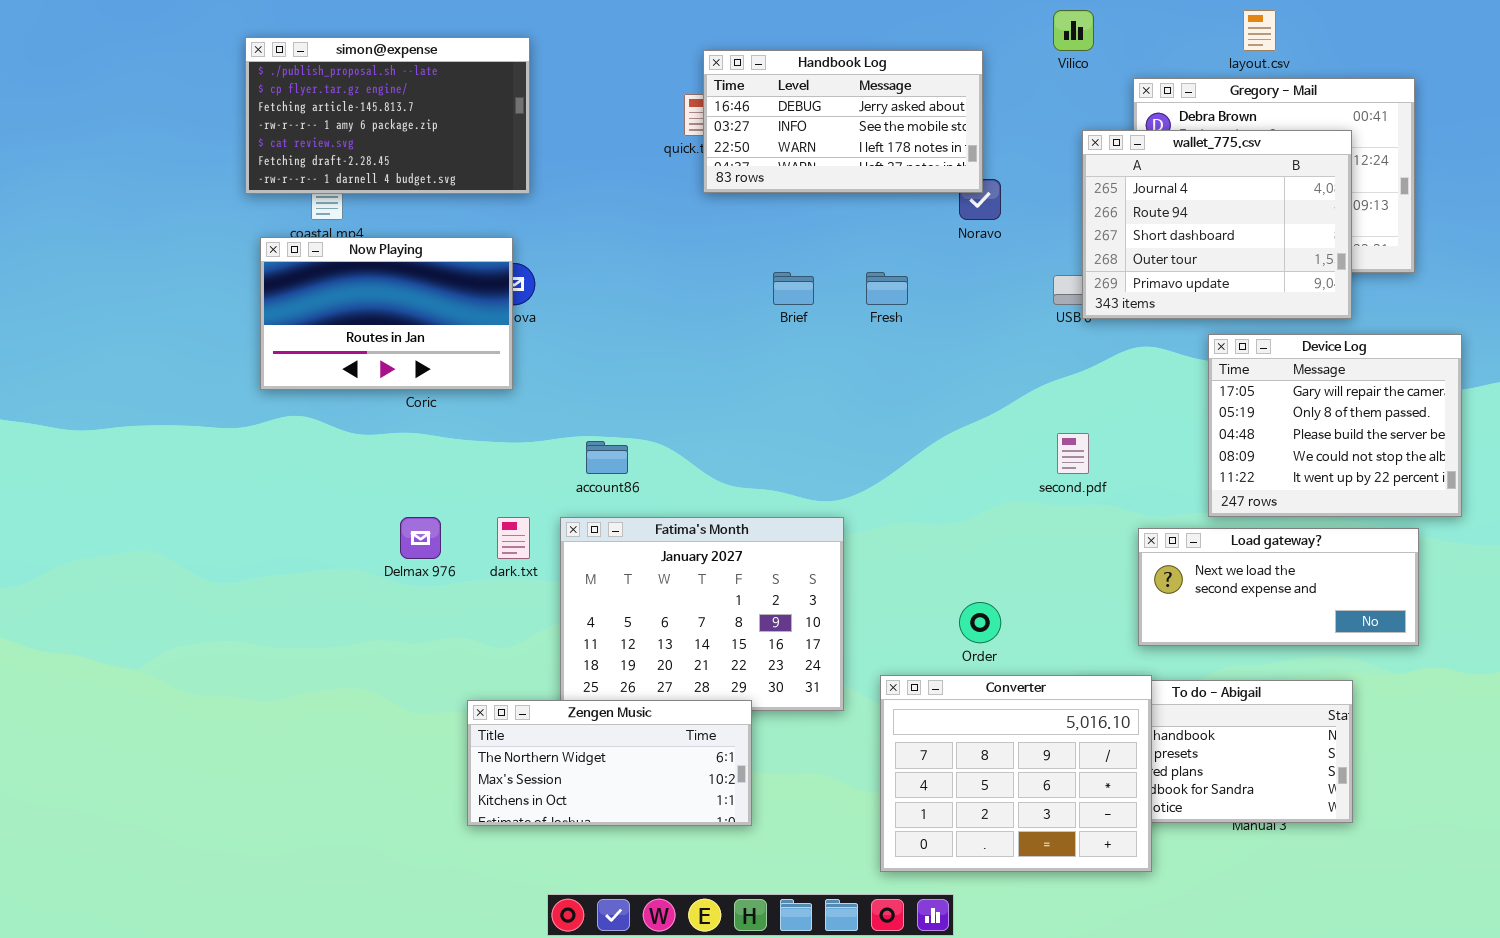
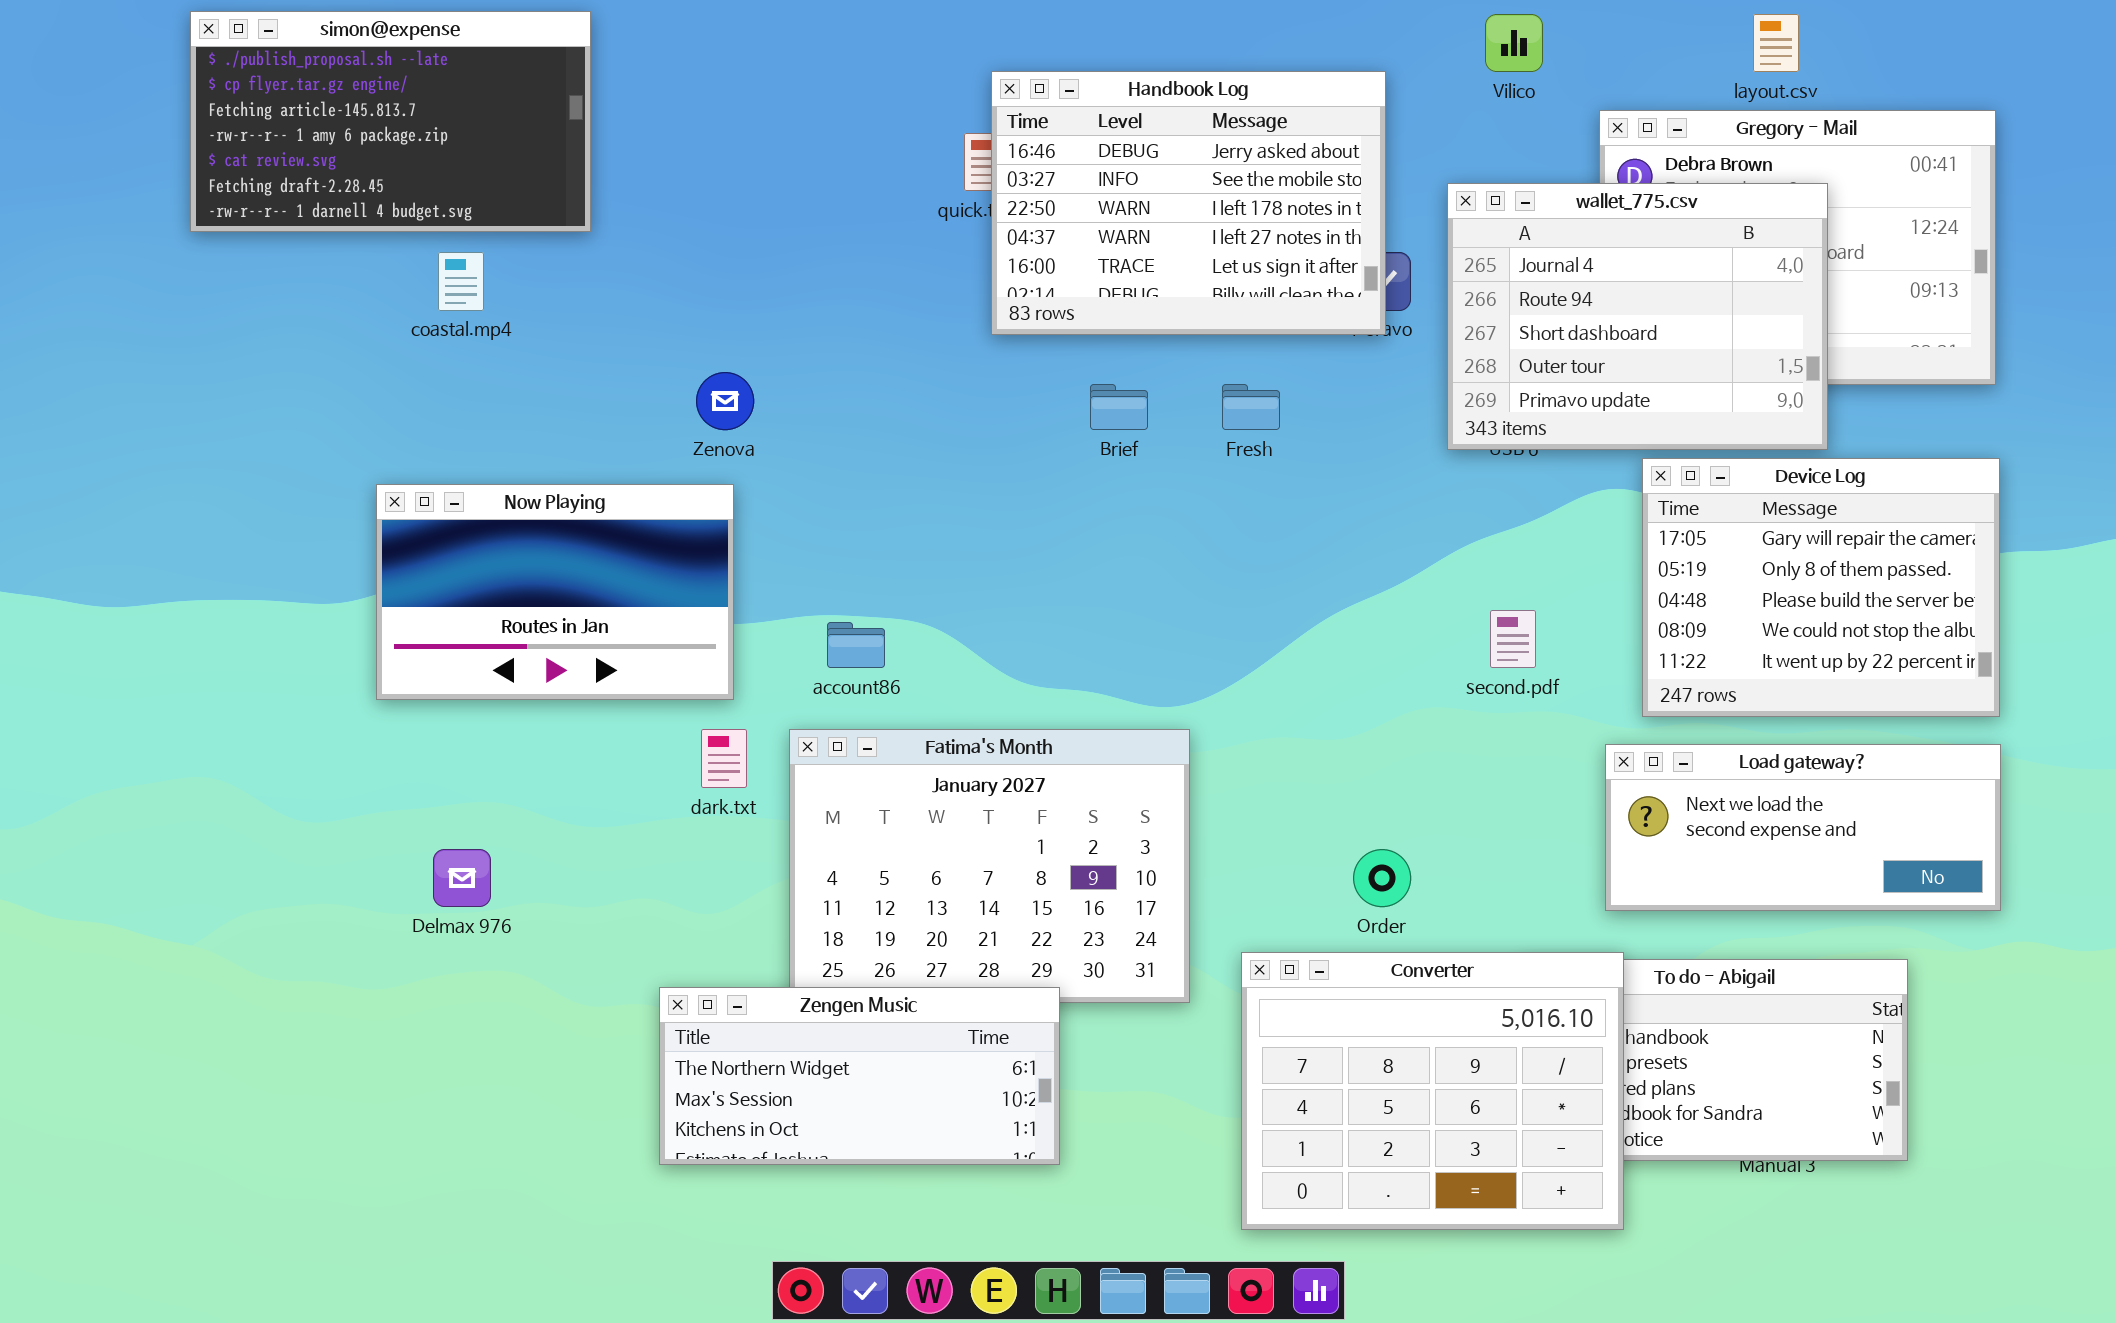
simon@expense: [245,37,530,194] -> [190,11,591,232], moved
Handbook Log: [703,50,983,193] -> [991,71,1386,335], resized
wallet_775.csv: [1082,130,1352,319] -> [1447,183,1828,450], moved
Now Playing: [260,237,513,390] -> [376,484,734,700], moved
Device Log: [1208,334,1462,517] -> [1642,458,2000,717], moved
Delmax 976: [400,517,441,559] -> [433,849,491,907], moved

